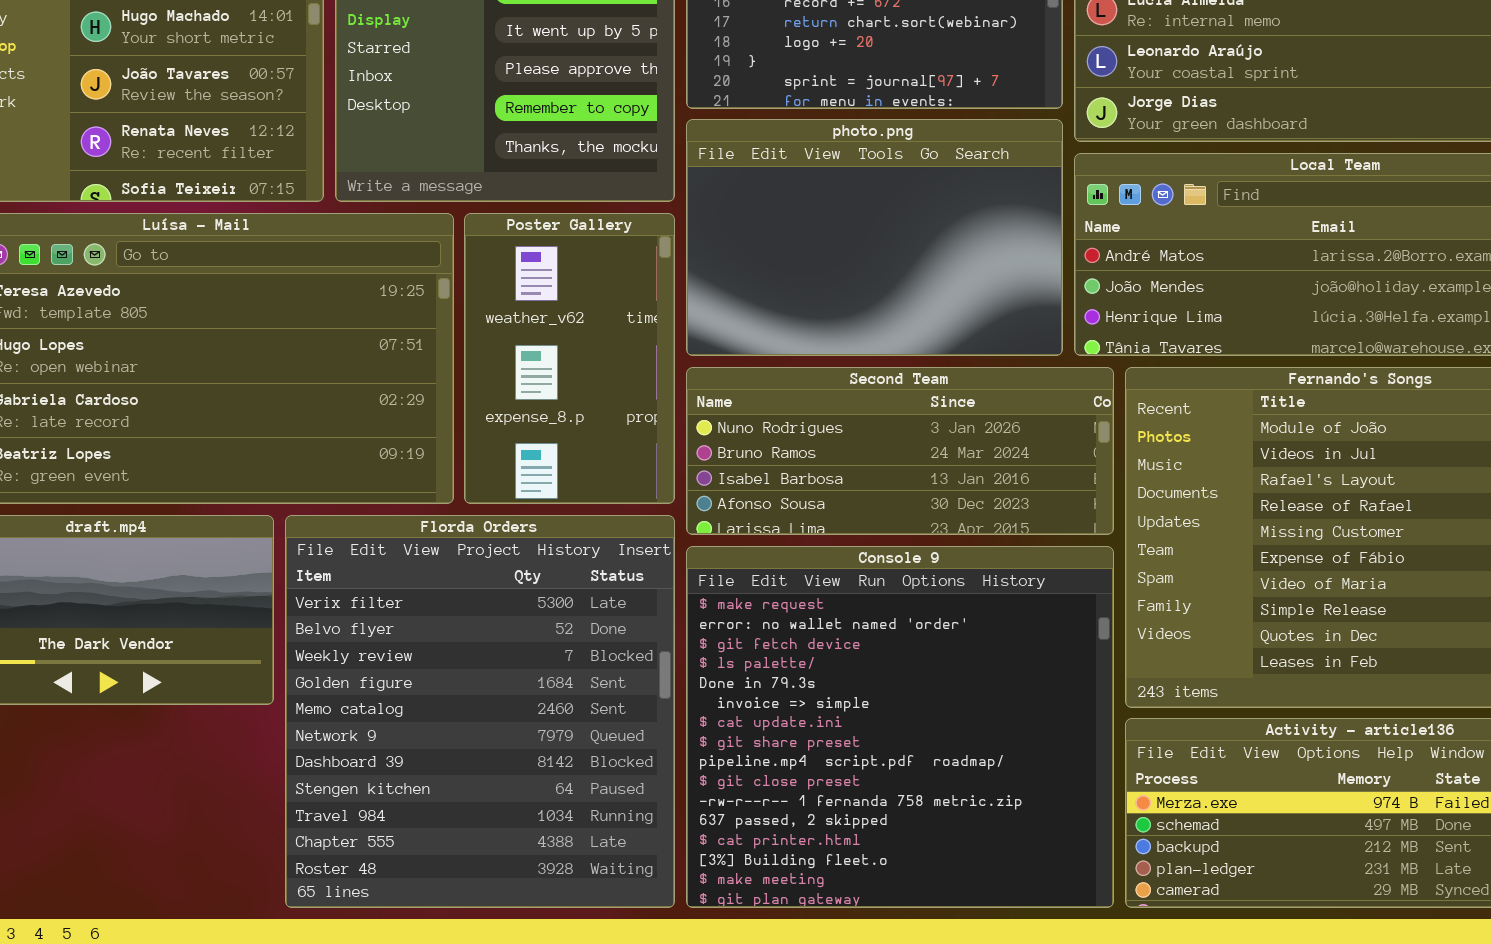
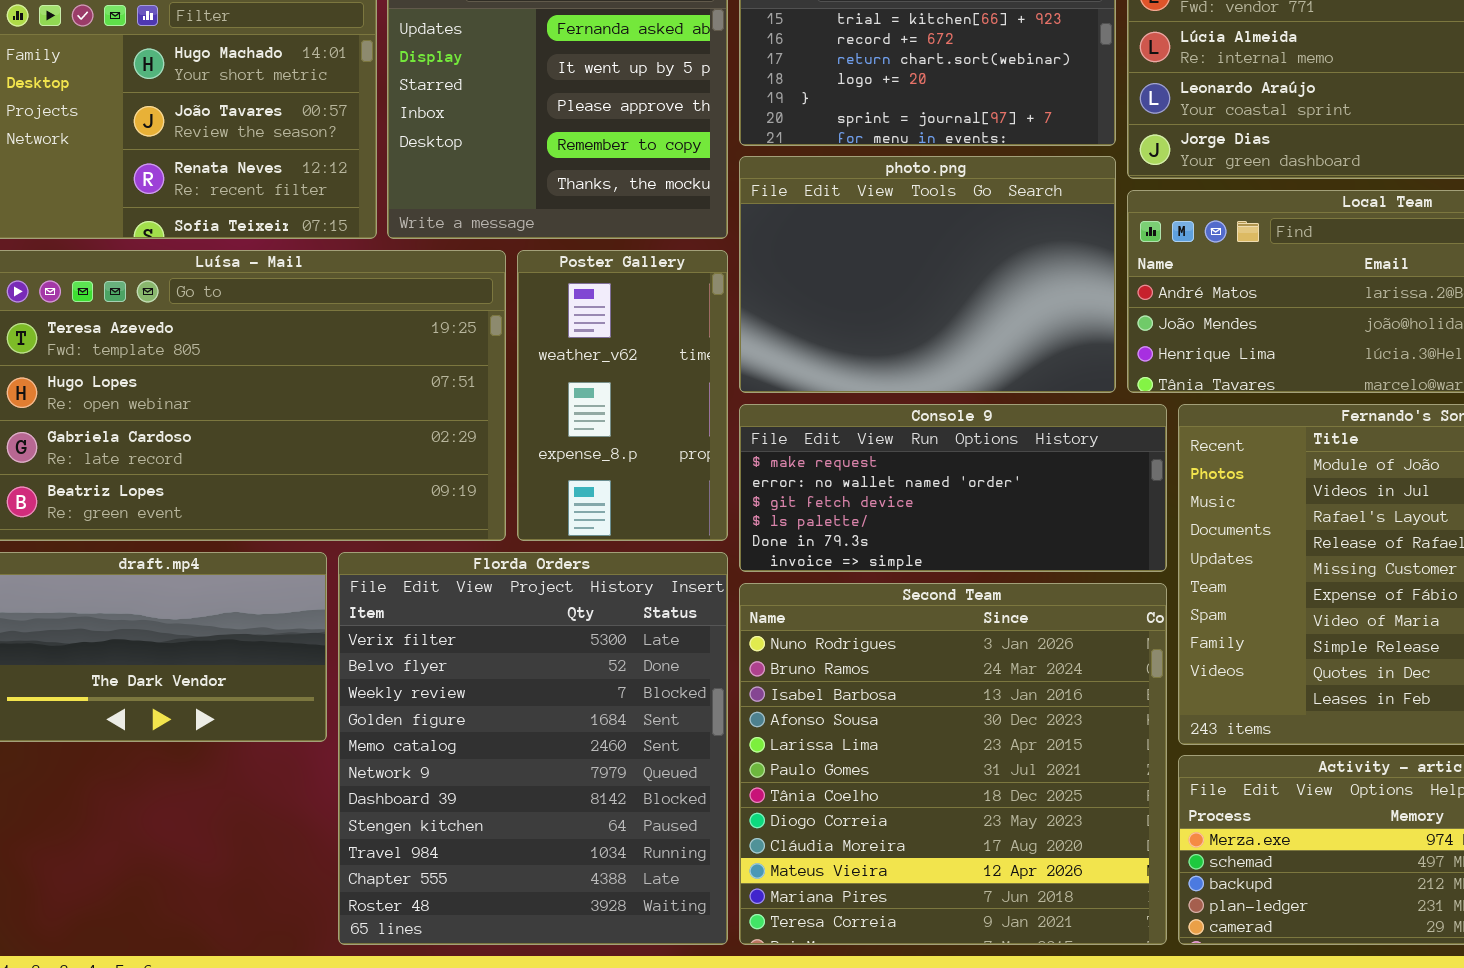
Second Team: [686,367,1114,535] -> [739,583,1167,945], moved, resized
Console 9: [686,546,1114,908] -> [739,404,1167,572], moved, resized

